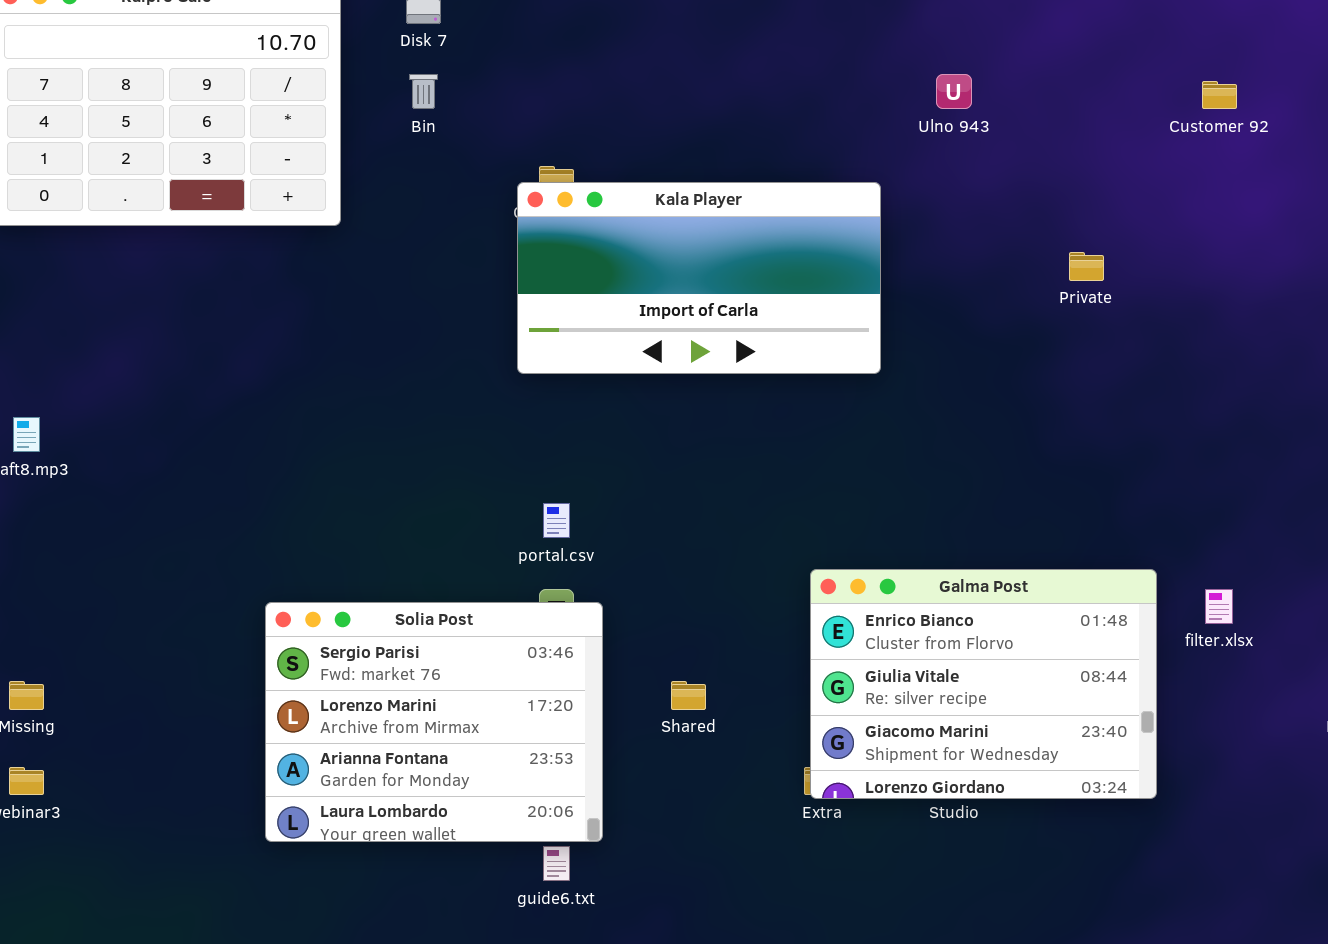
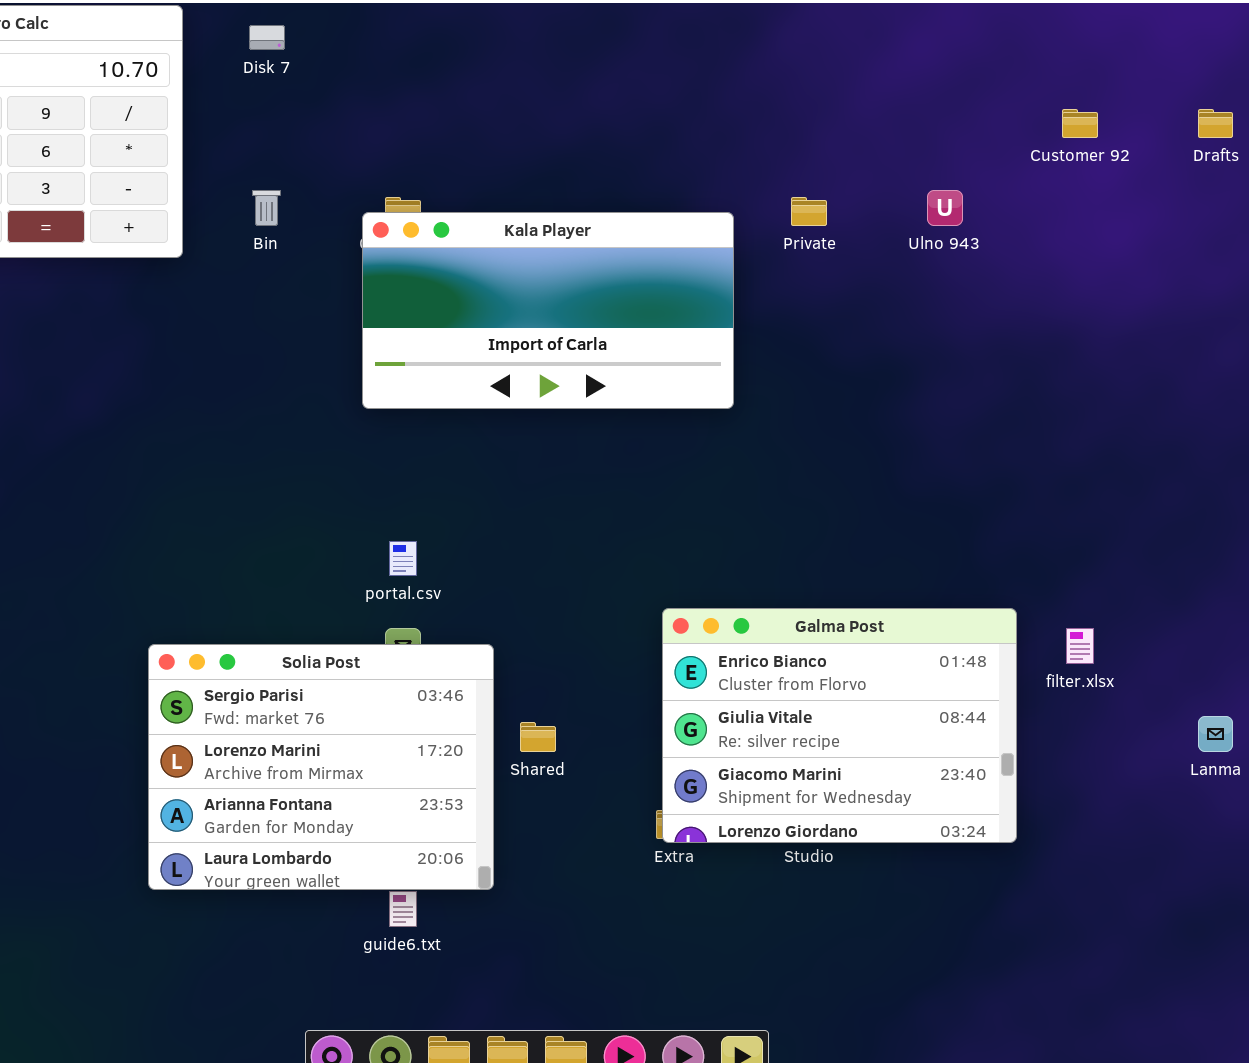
Bin: [409,74,438,109] -> [252,190,281,226], moved
Ulno 943: [936,74,972,109] -> [927,190,963,226], moved
Private: [1069,252,1104,281] -> [791,197,827,226], moved
Solia Post: [265,602,603,842] -> [148,644,494,890], moved

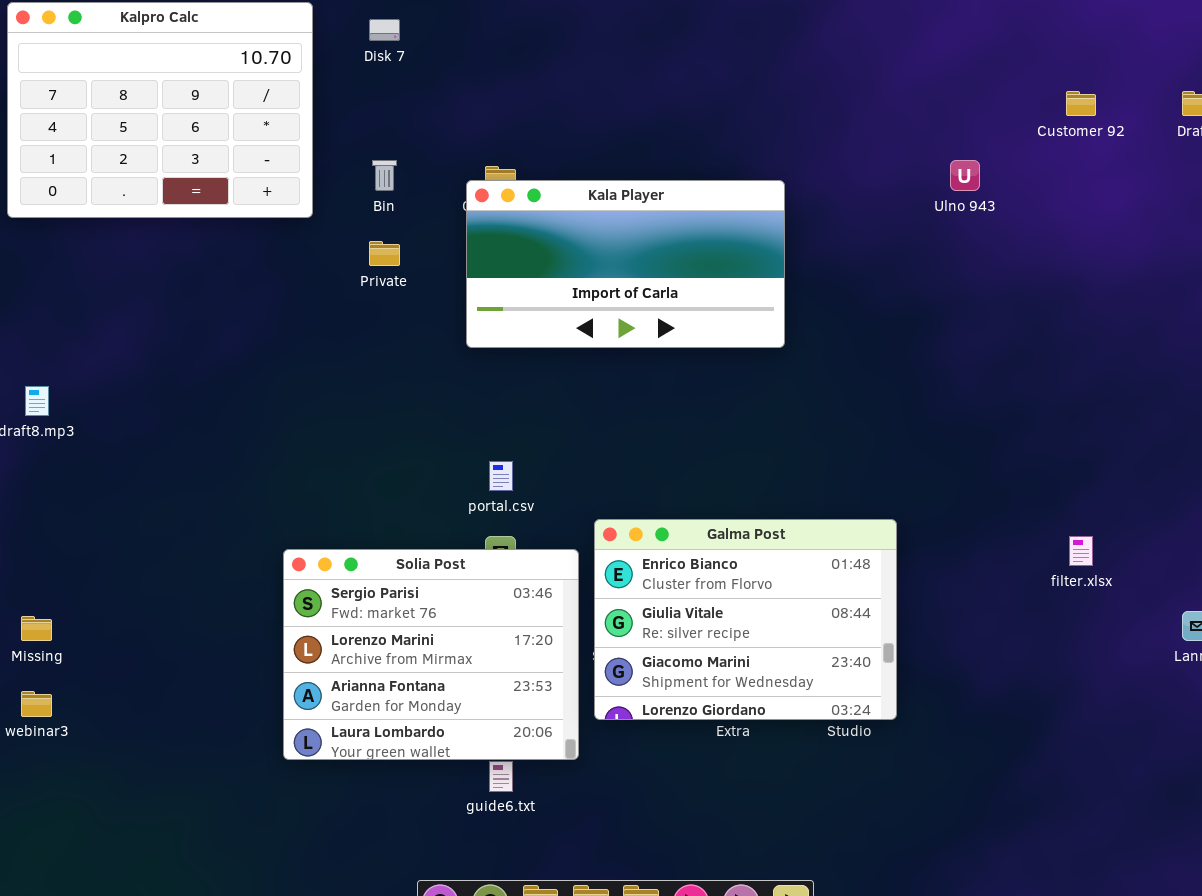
Private: [791,197,827,226] -> [369,241,400,266], moved
Galma Post: [662,608,1017,843] -> [594,519,897,720], moved

